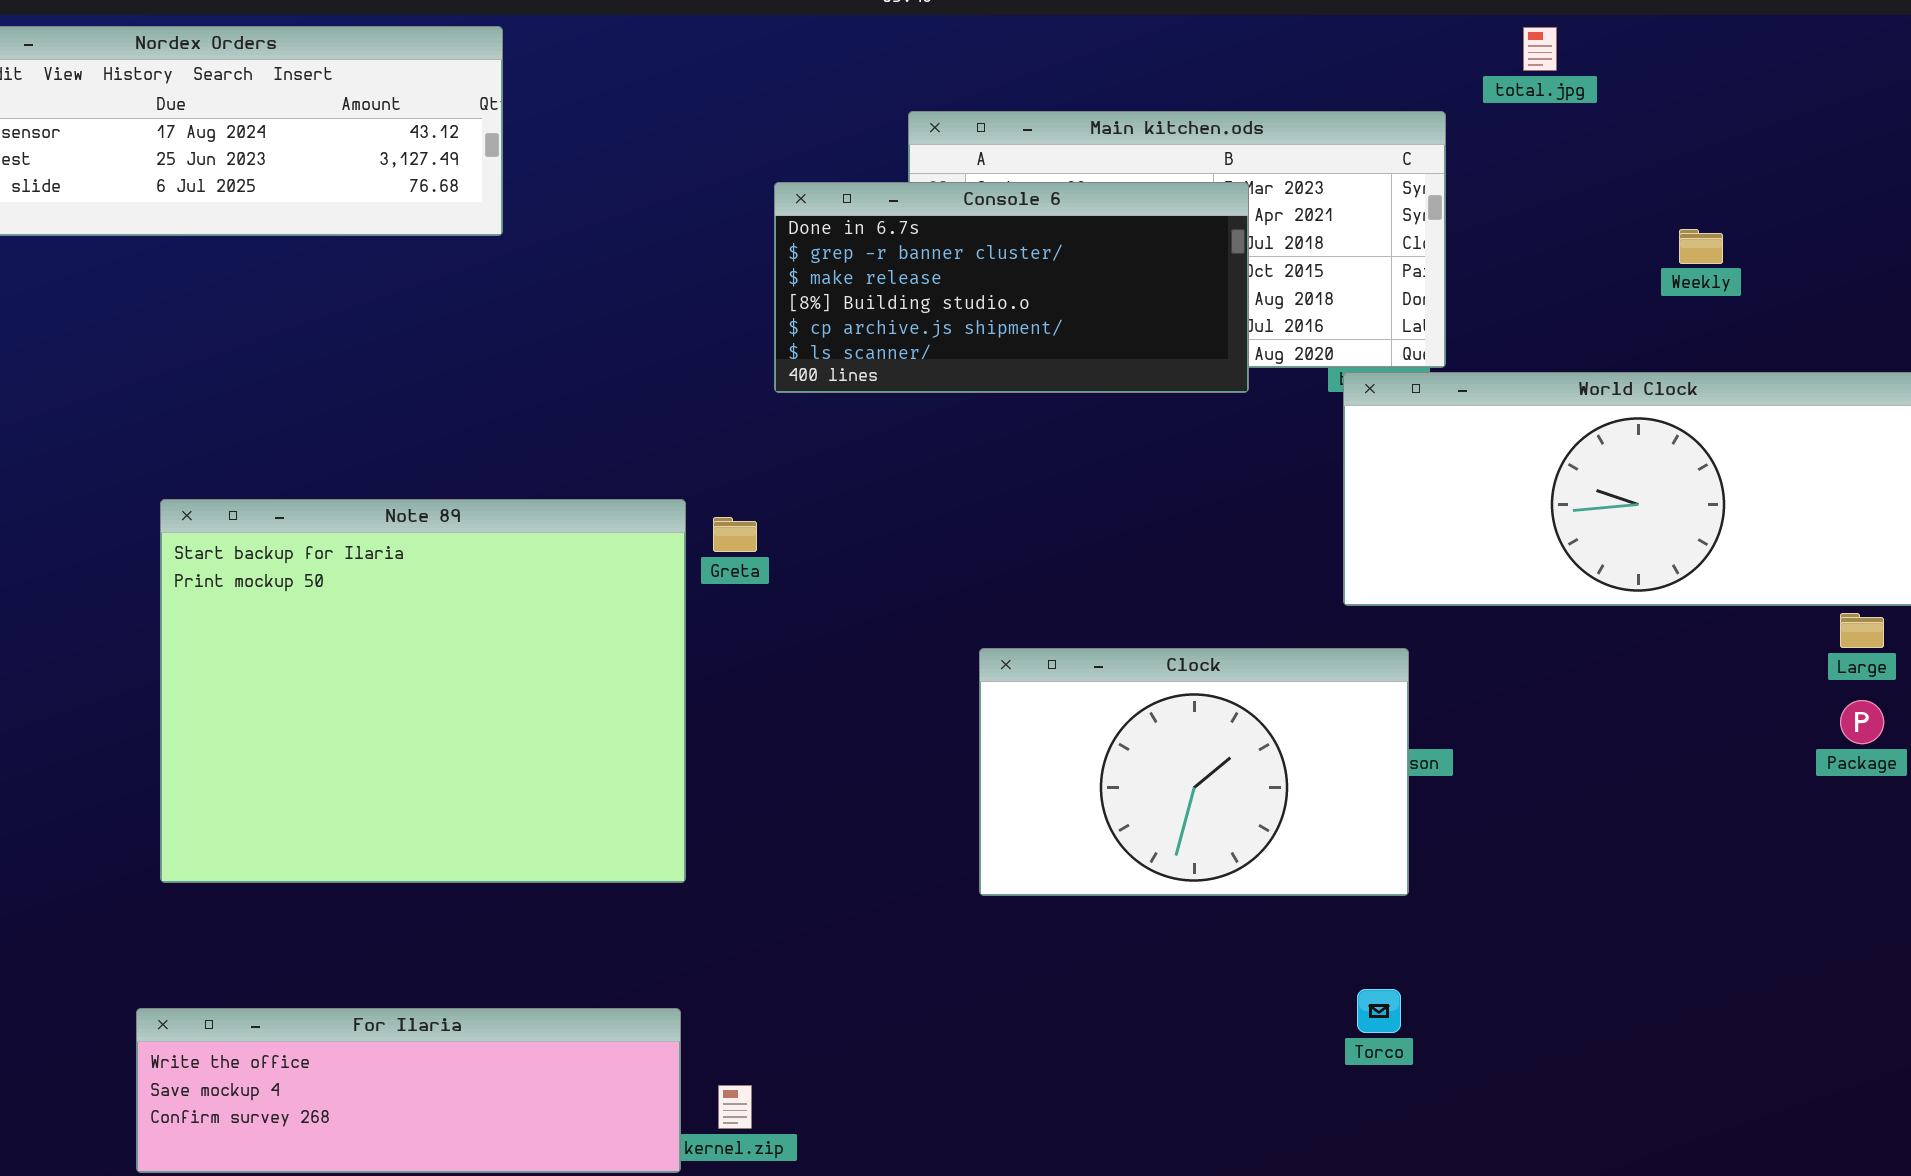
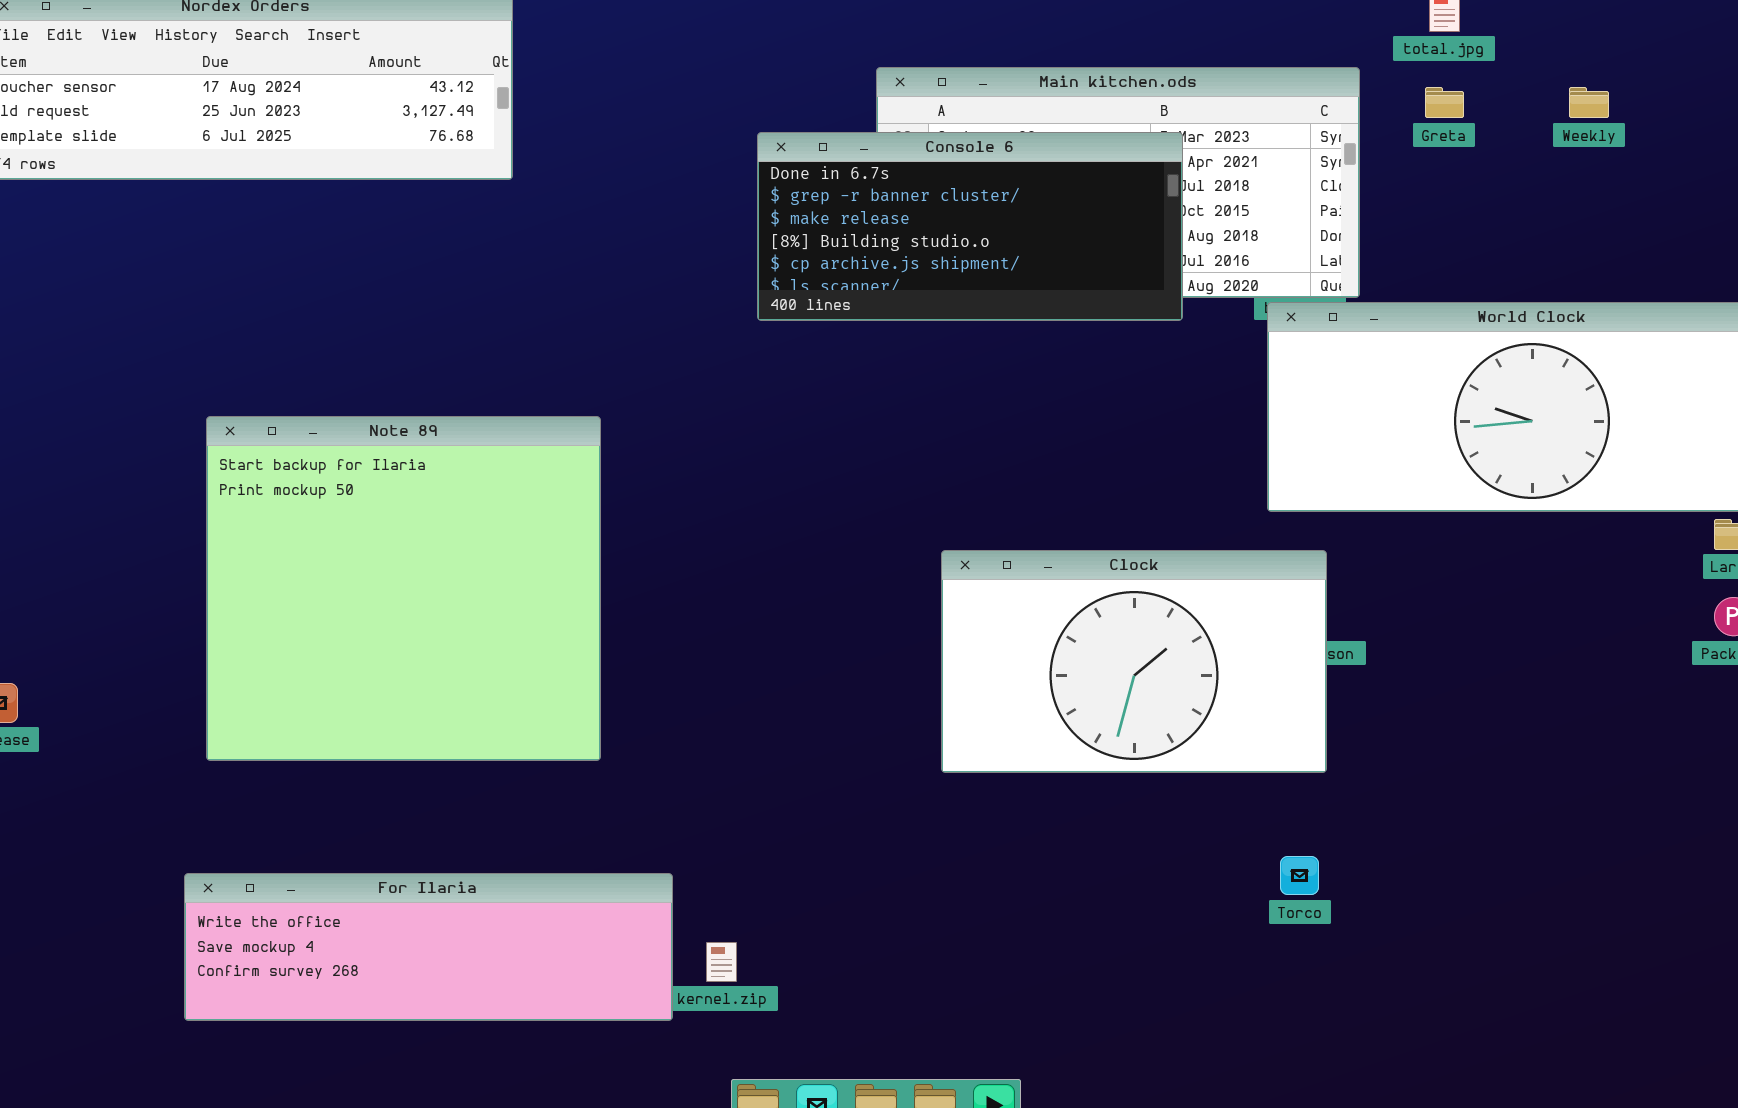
Weekly: [1679,229,1723,264] -> [1569,87,1609,118], moved
Note 89: [160,499,686,883] -> [206,416,601,761], resized
Greta: [713,517,757,552] -> [1425,87,1464,118], moved

